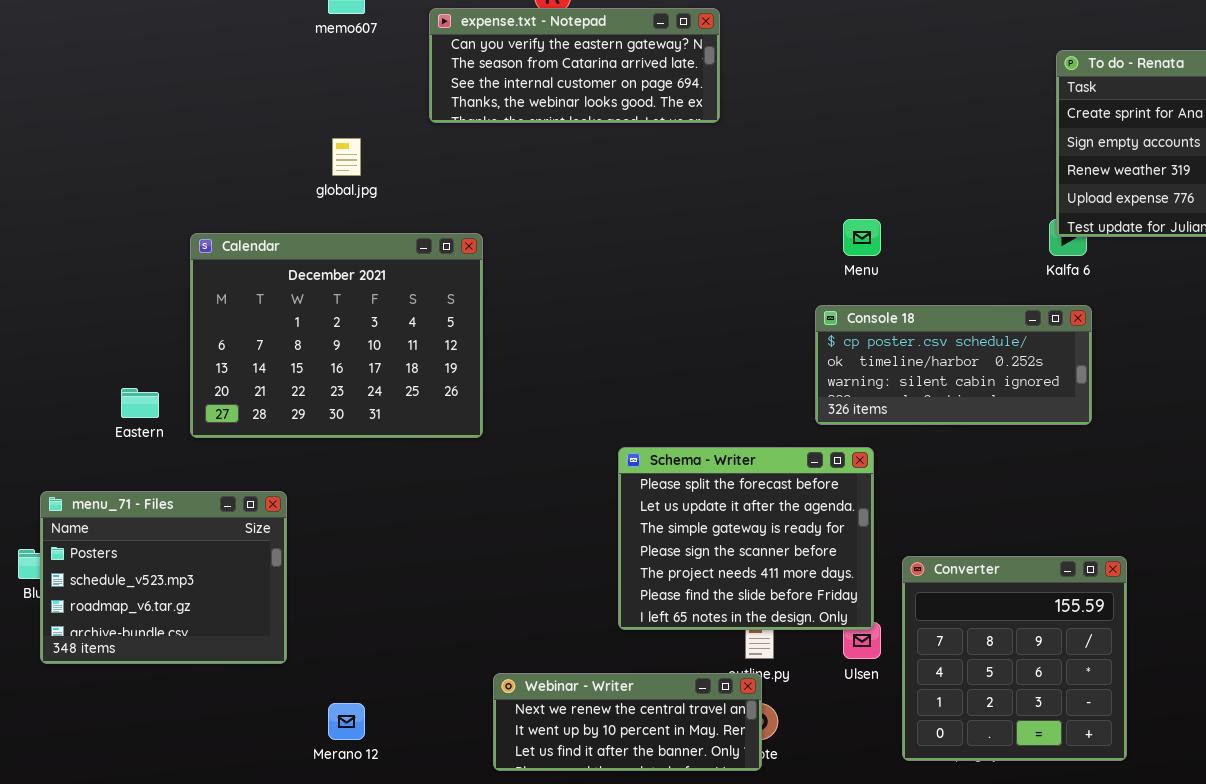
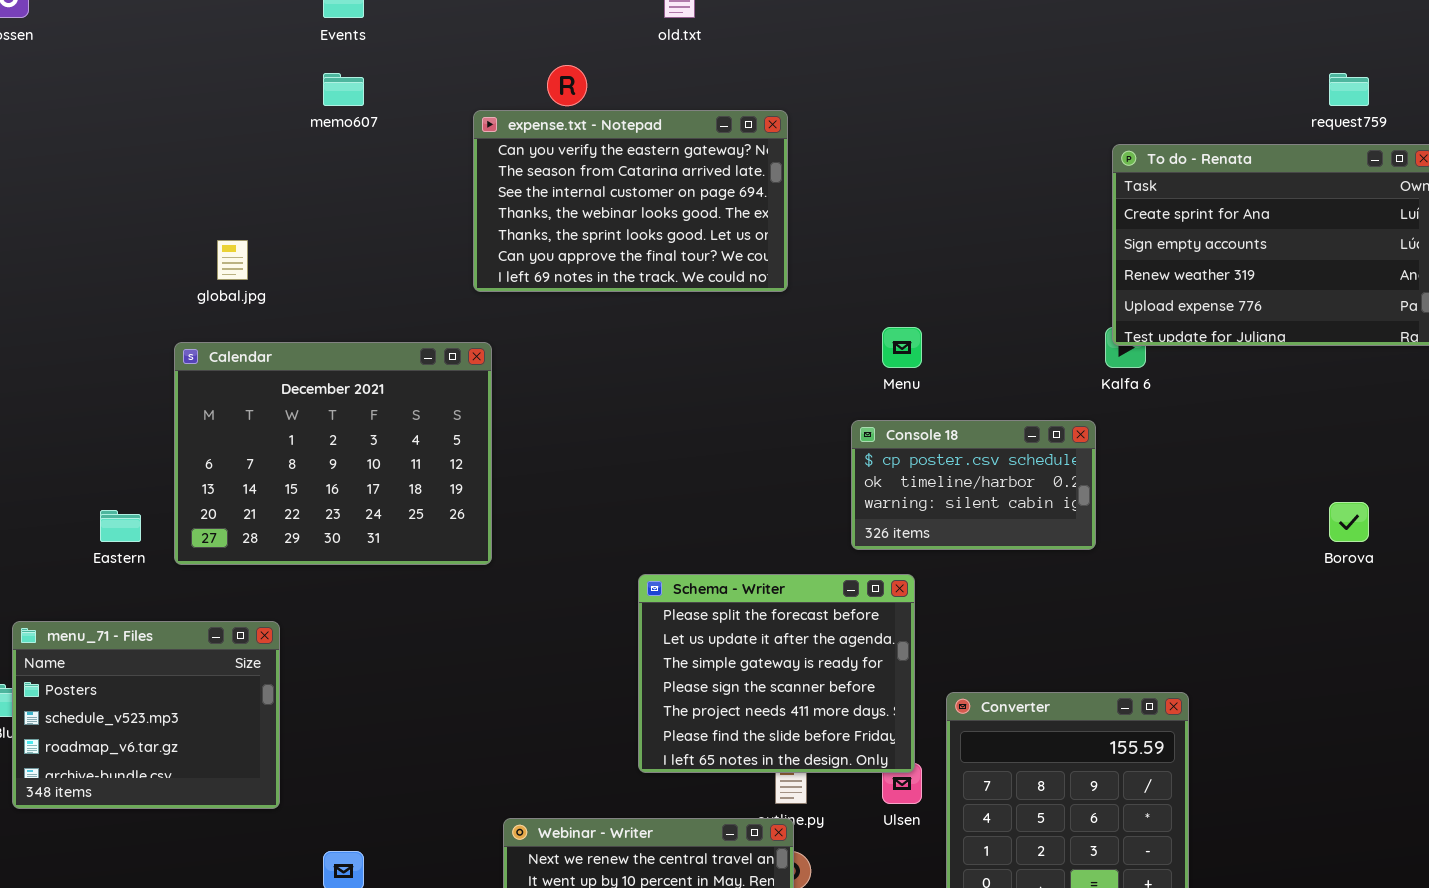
expense.txt - Notepad: [429,8,720,123] -> [473,110,788,292], moved, resized
global.jpg: [332,138,361,176] -> [217,240,248,280], moved
Console 18: [815,305,1092,425] -> [851,420,1096,550], resized

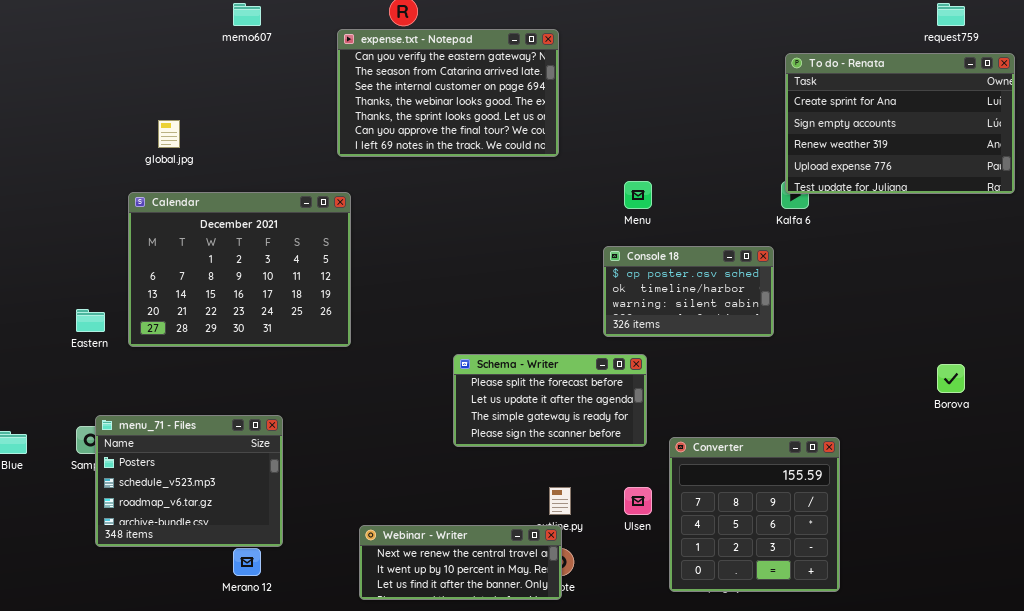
Borova: [1329,502,1369,542] -> [937,364,965,393], moved
Schema - Writer: [638,574,915,773] -> [453,354,647,447], resized
menu_71 - Files: [12,621,280,809] -> [95,415,283,547], moved

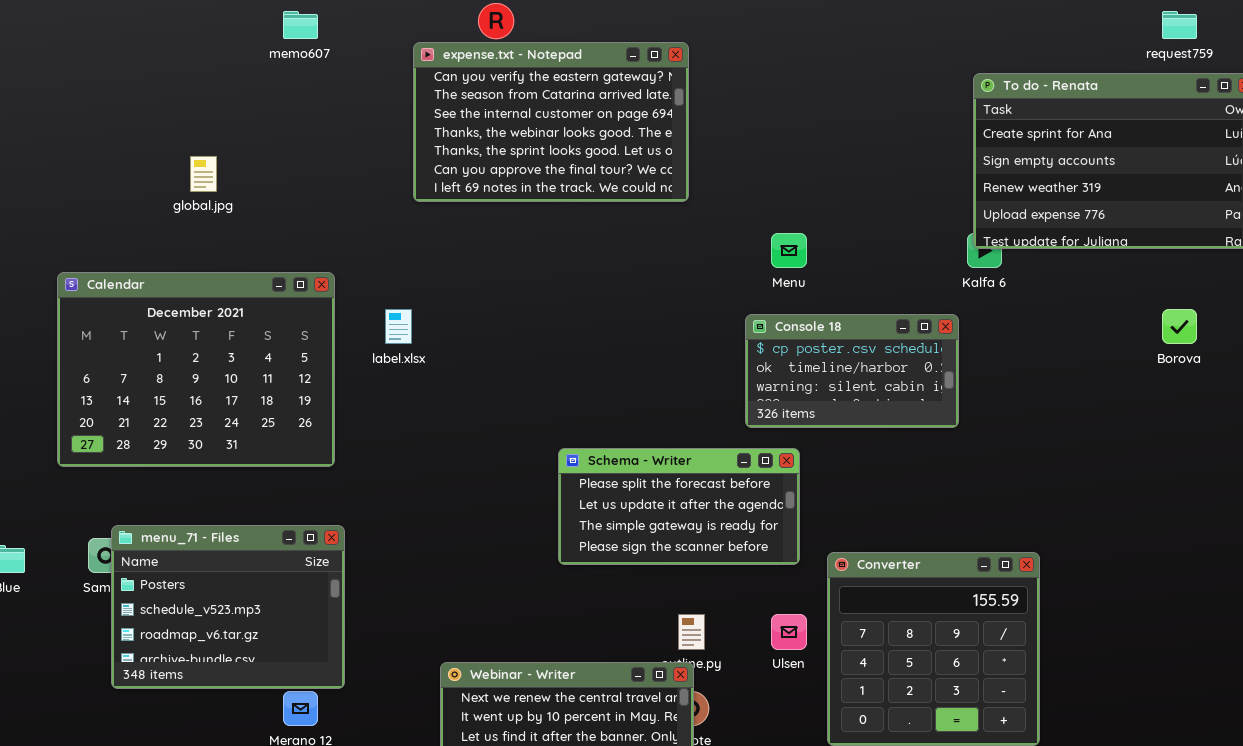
Calendar: [128,192,351,347] -> [57,272,335,467], moved
Borova: [937,364,965,393] -> [1162,309,1197,344], moved

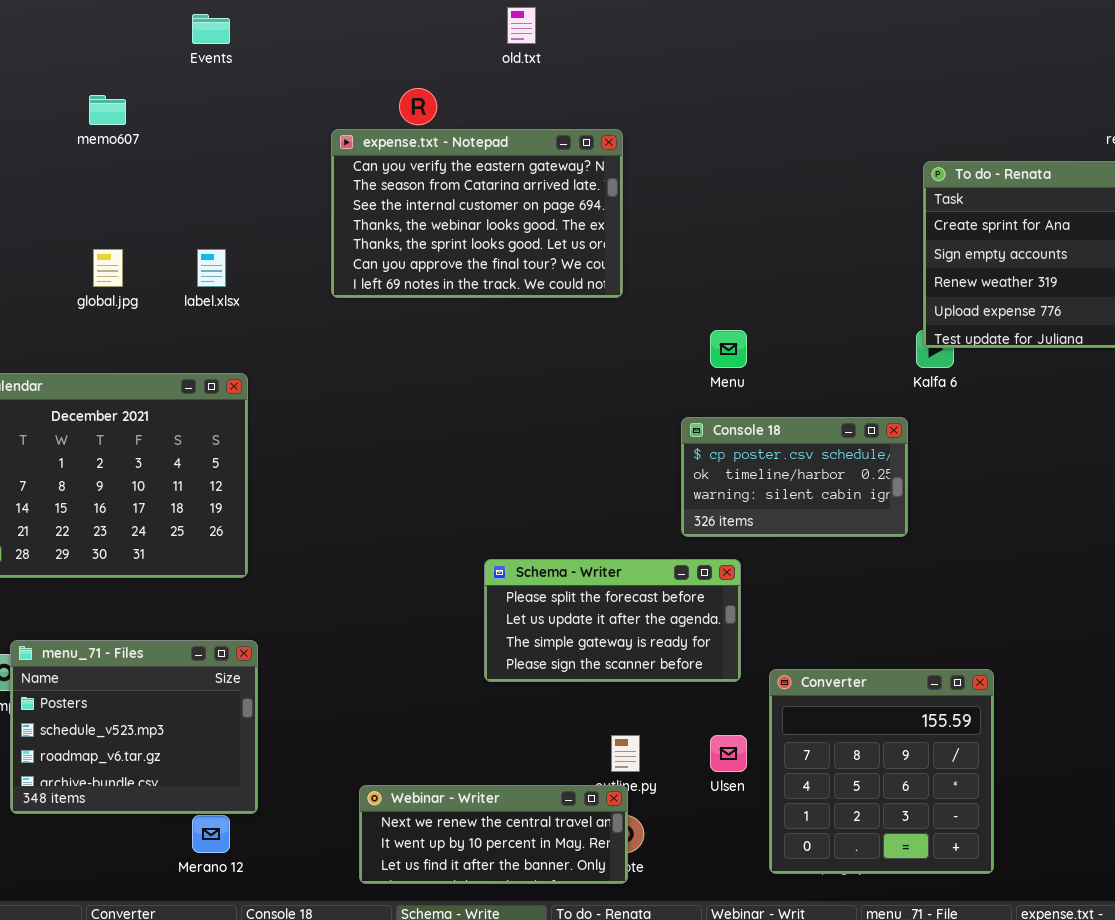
memo607: [283,11,318,39] -> [89,95,126,125], moved
label.xlsx: [385,309,412,344] -> [197,249,226,287], moved

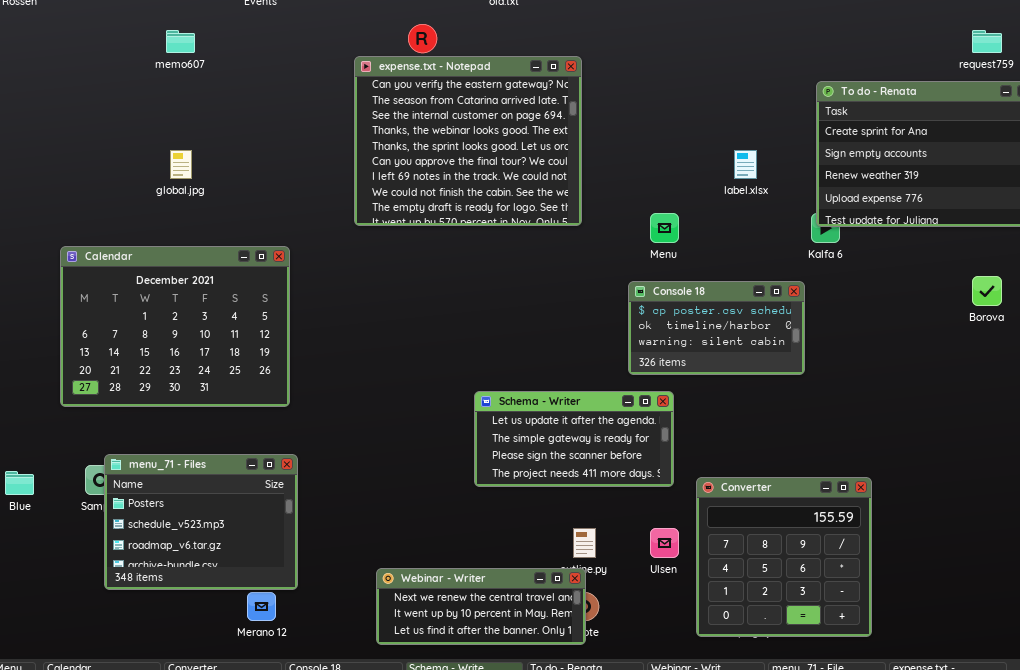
expense.txt - Notepad: [331,129,623,298] -> [354,56,582,226], resized
label.xlsx: [197,249,226,287] -> [734,150,757,179], moved
Schema - Writer: [484,559,741,682] -> [474,391,674,487], scrolled down 1 row

